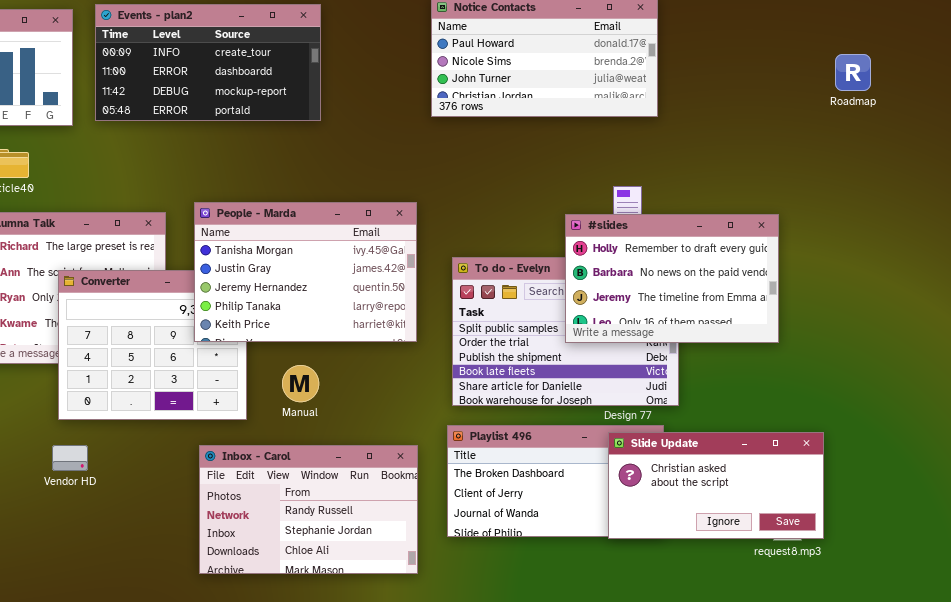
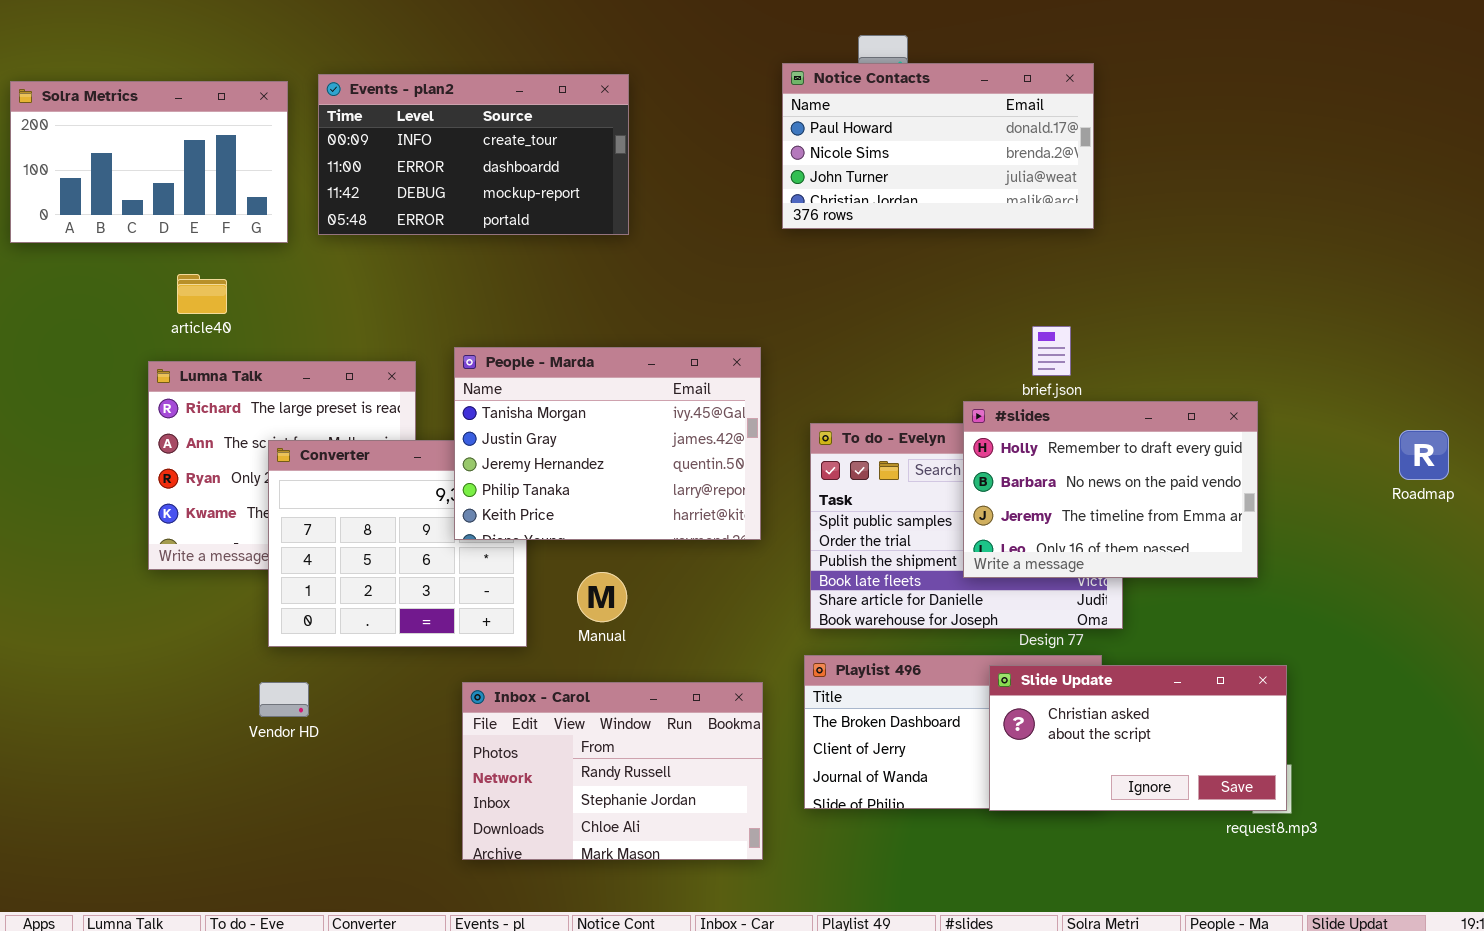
Roadmap: [835,54,871,91] -> [1399,430,1449,480], moved
#slides: [565,214,779,343] -> [963,401,1258,578], moved
Slide Update: [608,432,824,539] -> [989,665,1287,811], moved

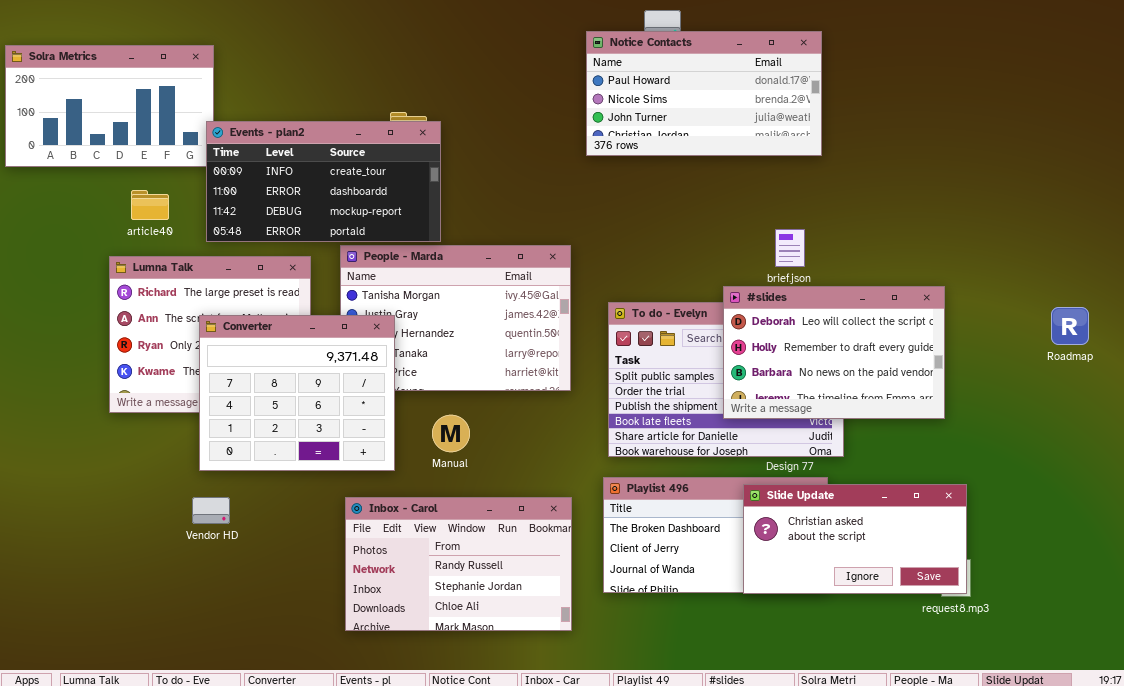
Events - plan2: [318,74,629,235] -> [206,121,441,242], moved
#slides: [963,401,1258,578] -> [723,286,945,419], scrolled up 1 row
Converter: [268,440,527,647] -> [199,315,395,471], raised

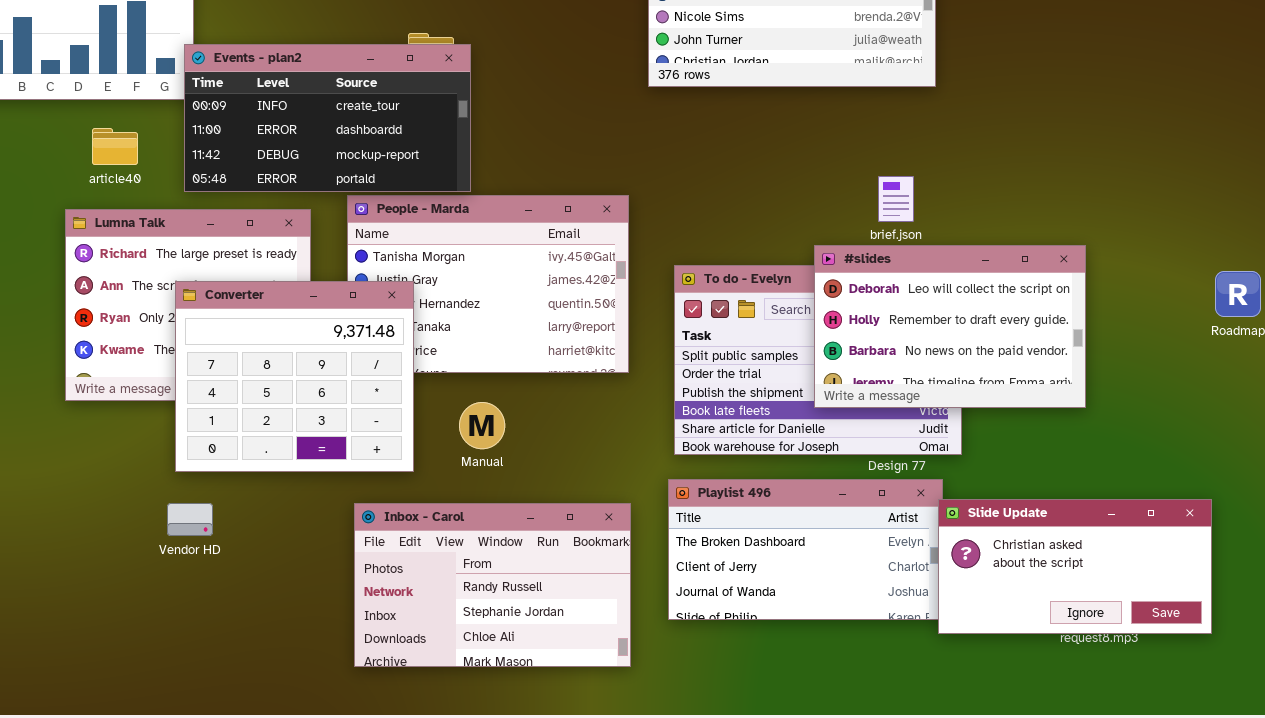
Slide Update: [743,484,967,594] -> [938,499,1212,634], moved

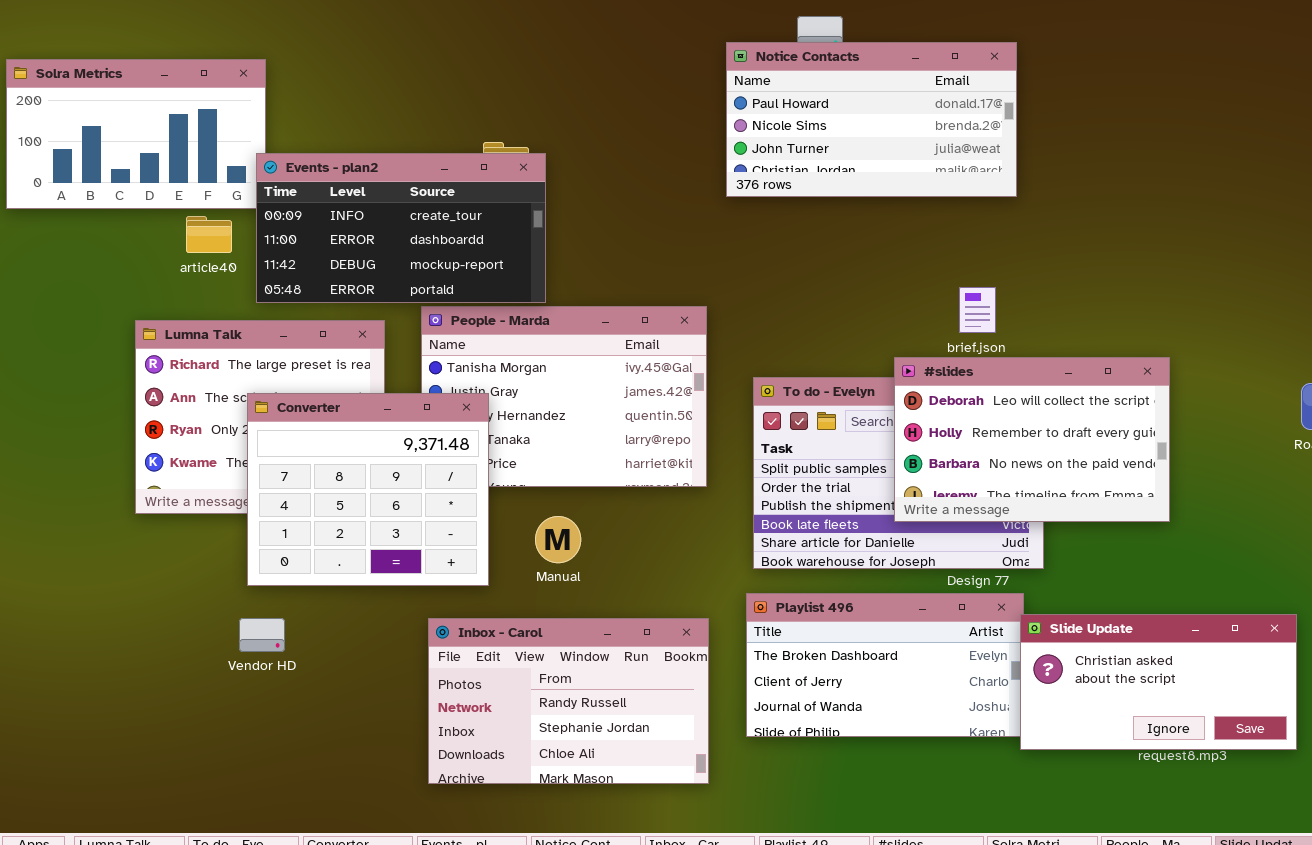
article40: [92,128,138,165] -> [186,216,232,253], moved

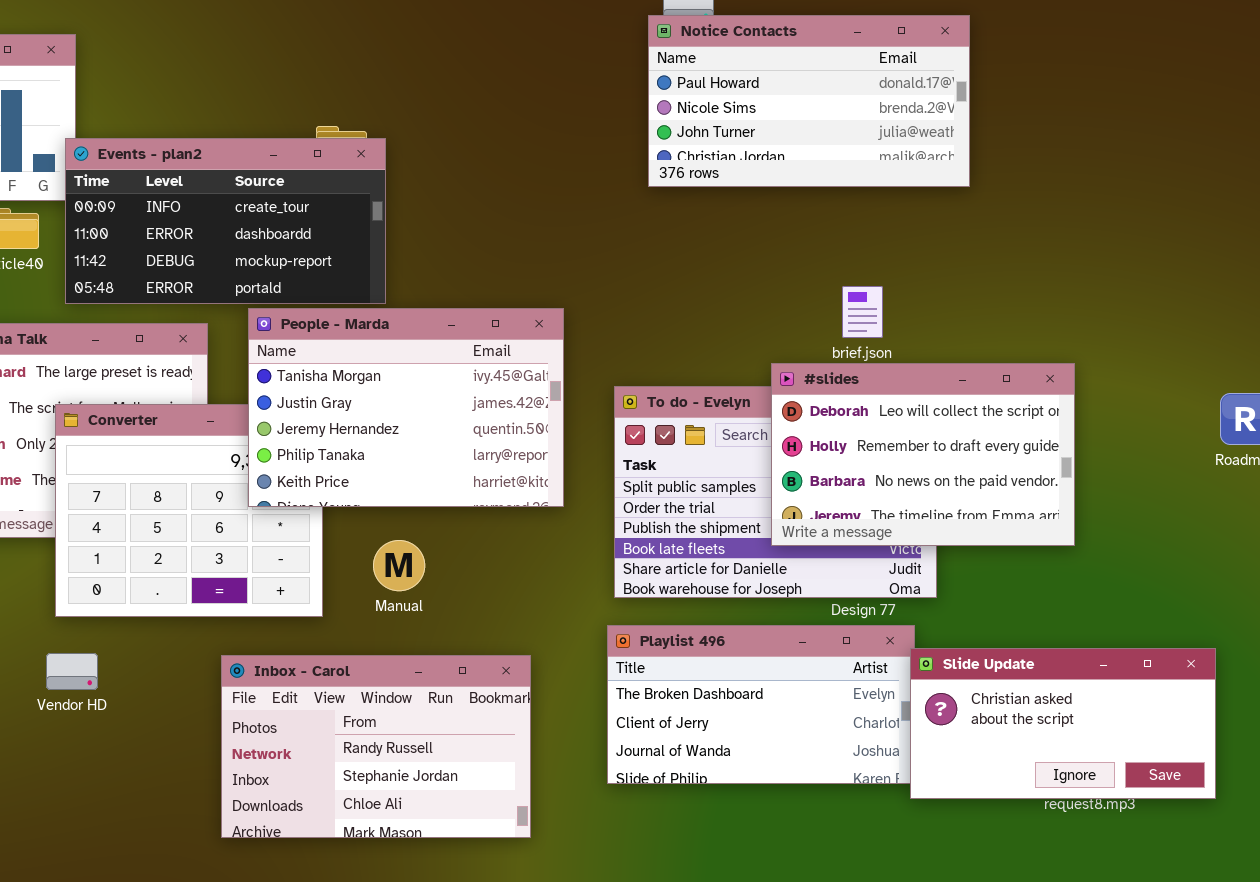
Notice Contacts: [726,42,1017,197] -> [648,15,970,187], moved
People - Marda: [421,306,707,487] -> [248,308,564,507], raised
Inbox - Carol: [428,618,709,784] -> [221,655,531,838], moved

